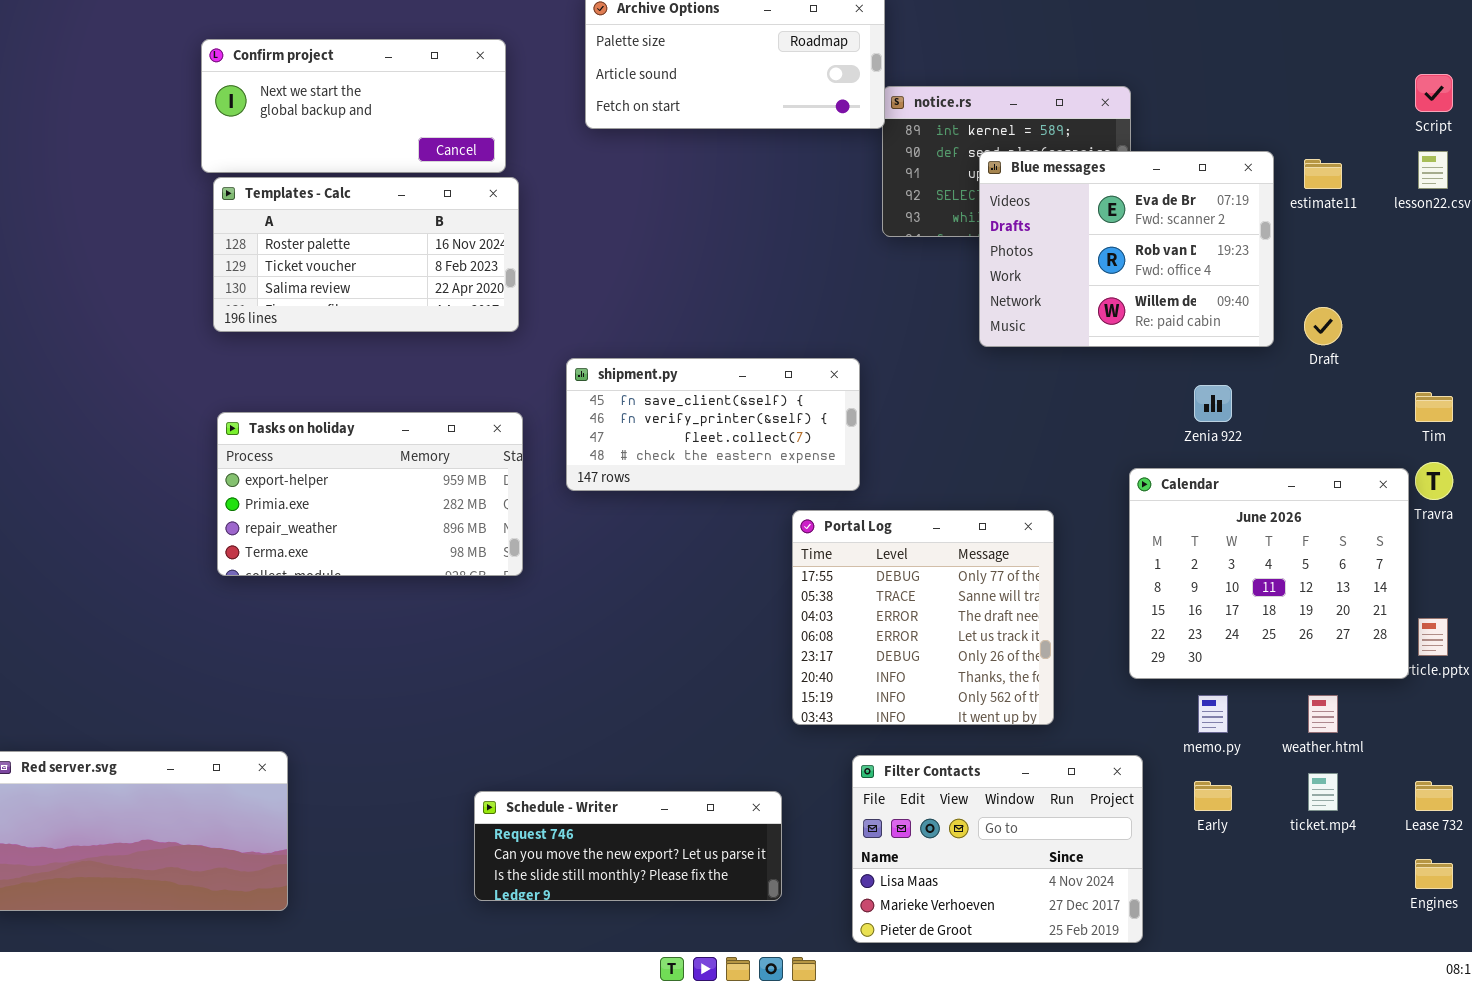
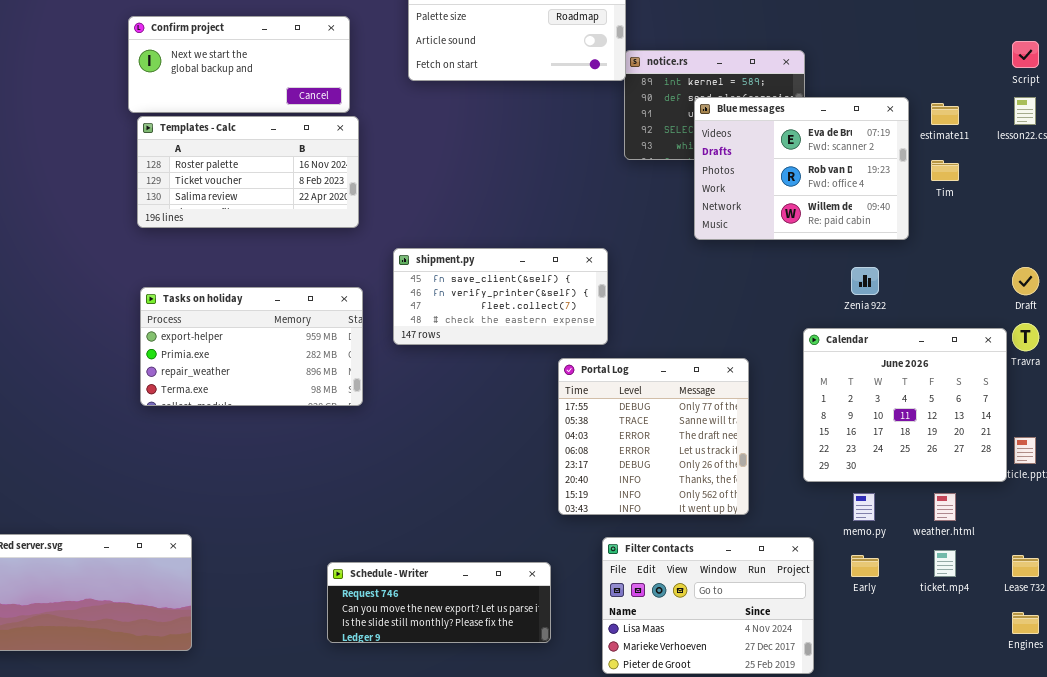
Draft: [1304,307,1342,345] -> [1012,267,1039,295], moved
Tim: [1415,392,1453,422] -> [931,160,959,181], moved

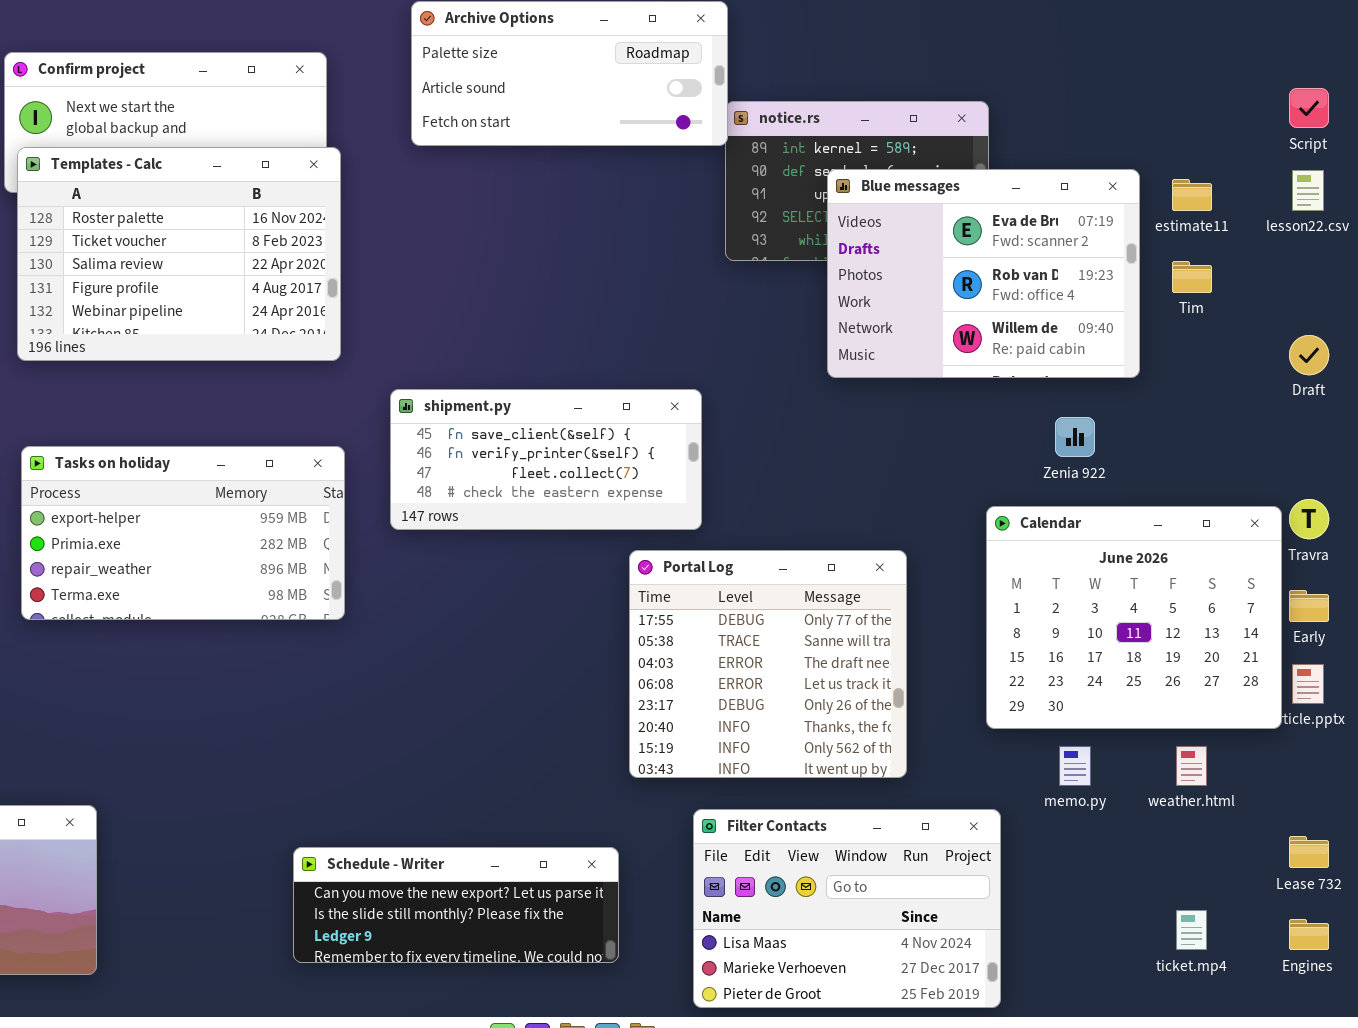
Templates - Calc: [137,116,359,228] -> [17,147,341,361], resized
Draft: [1012,267,1039,295] -> [1289,335,1329,375], moved
ticket.mp4: [934,550,956,577] -> [1176,910,1207,950], moved
Early: [851,555,879,577] -> [1289,590,1329,622], moved
Schedule - Writer: [327,562,551,643] -> [293,847,619,963], scrolled down 1 row

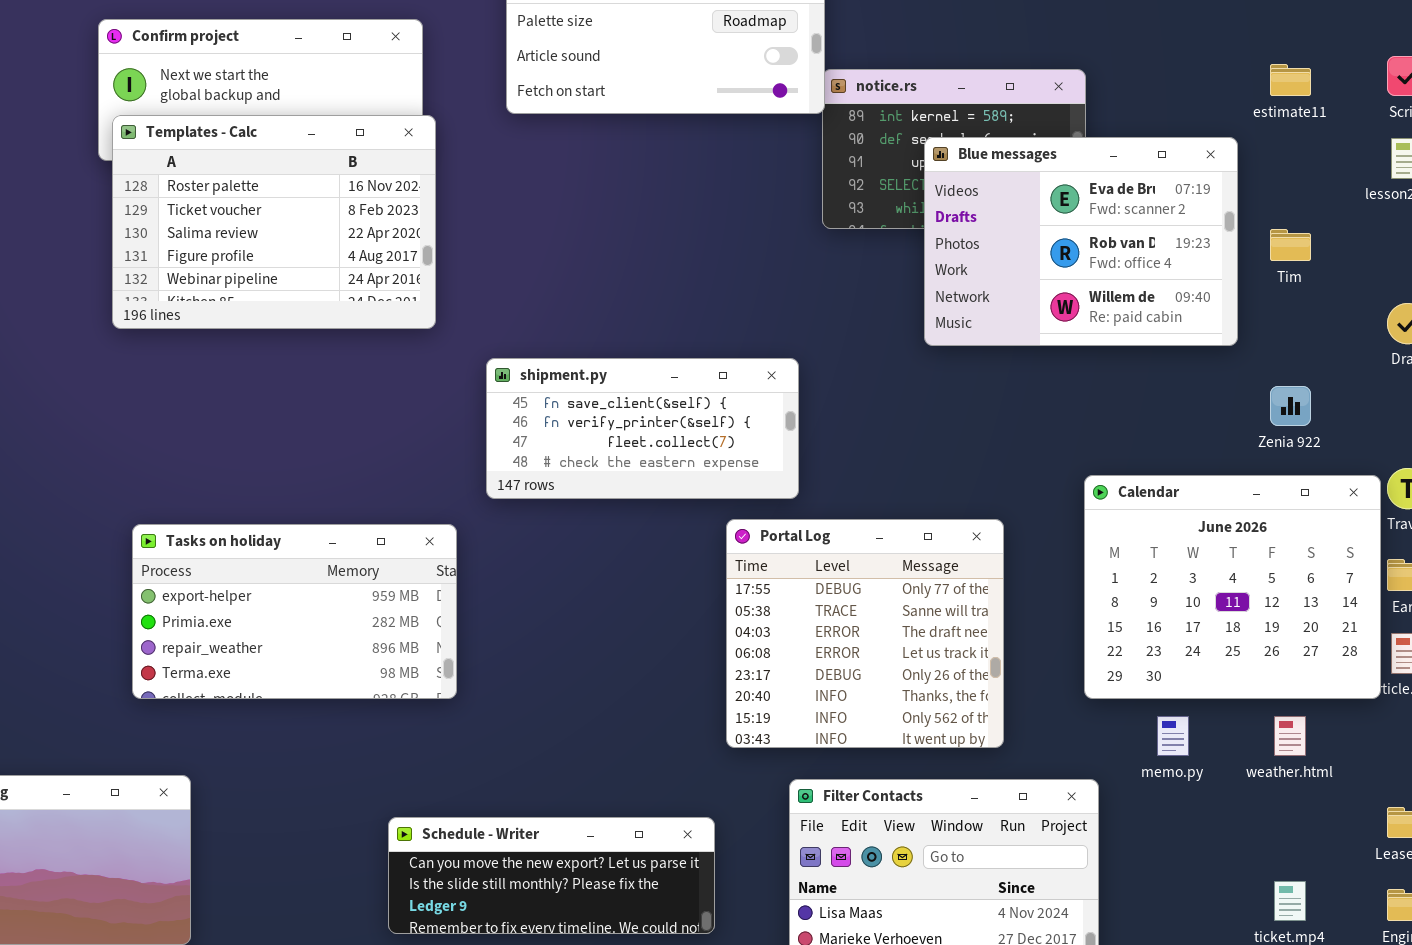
estimate11: [1172,179,1212,211] -> [1270,64,1311,96], moved
Zenia 922: [1055,417,1095,457] -> [1270,386,1311,426], moved
Tasks on holiday: [21,446,345,620] -> [132,524,457,699], moved

